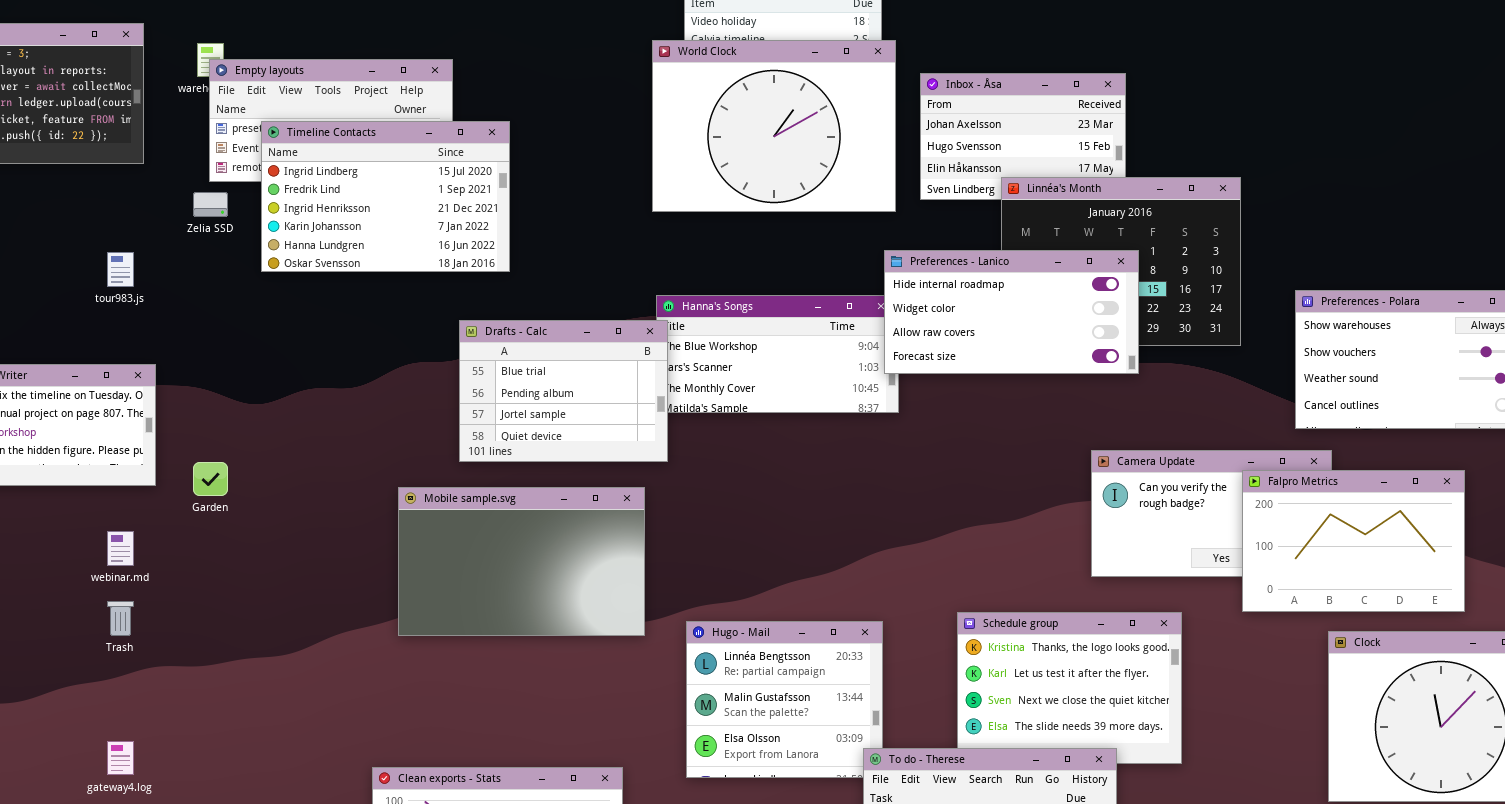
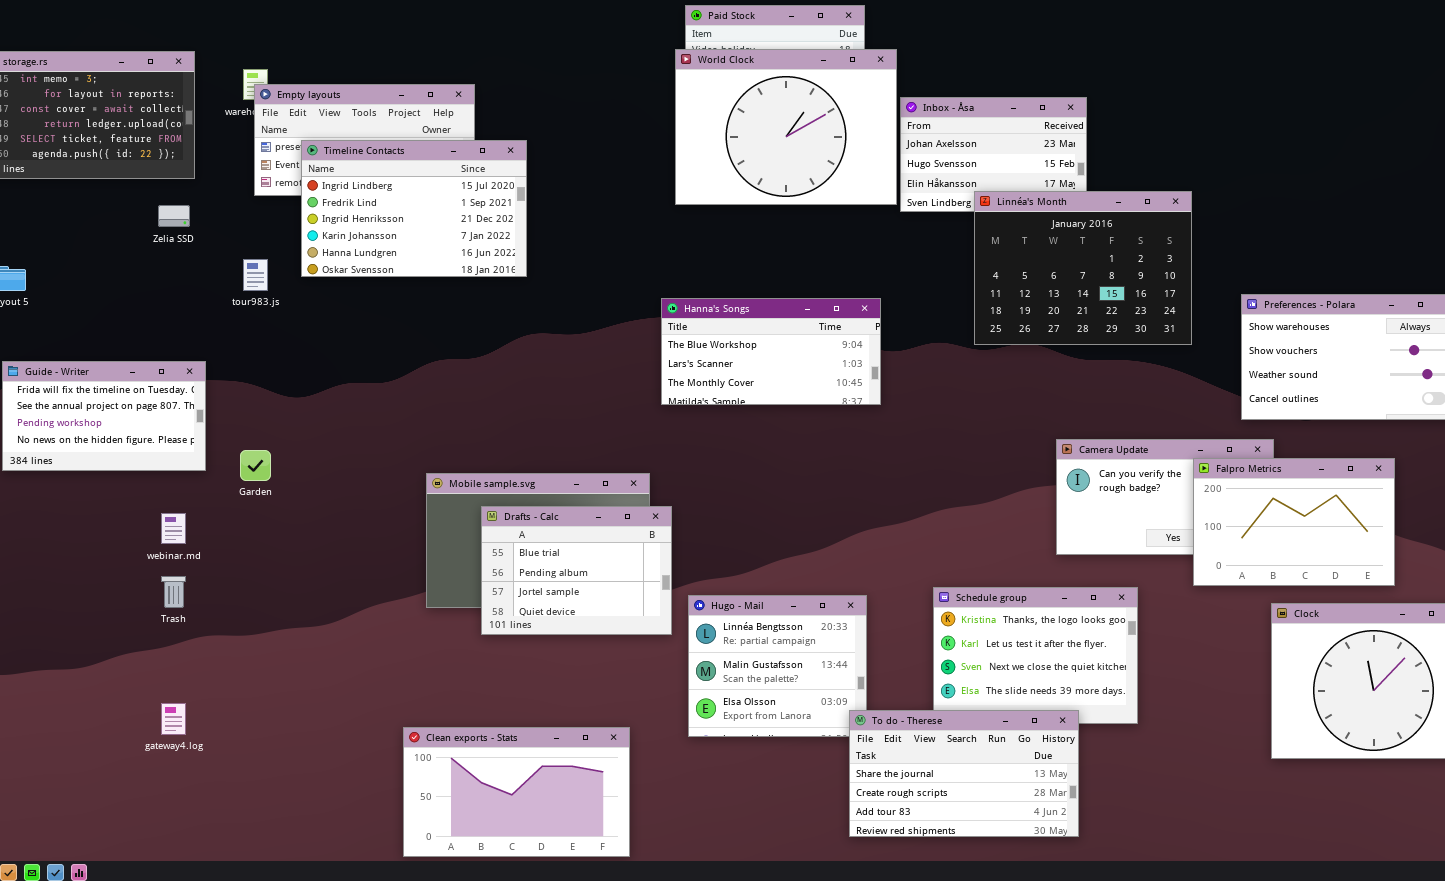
World Clock: [652,40,896,212] -> [675,49,897,205], moved
Zelia SSD: [193,192,228,217] -> [158,205,190,227], moved
Preferences - Lanico: [884,250,1139,374] -> none, closed
tour983.js: [107,252,134,287] -> [243,259,268,291], moved
Drafts - Calc: [459,320,668,462] -> [481,506,672,635], moved

